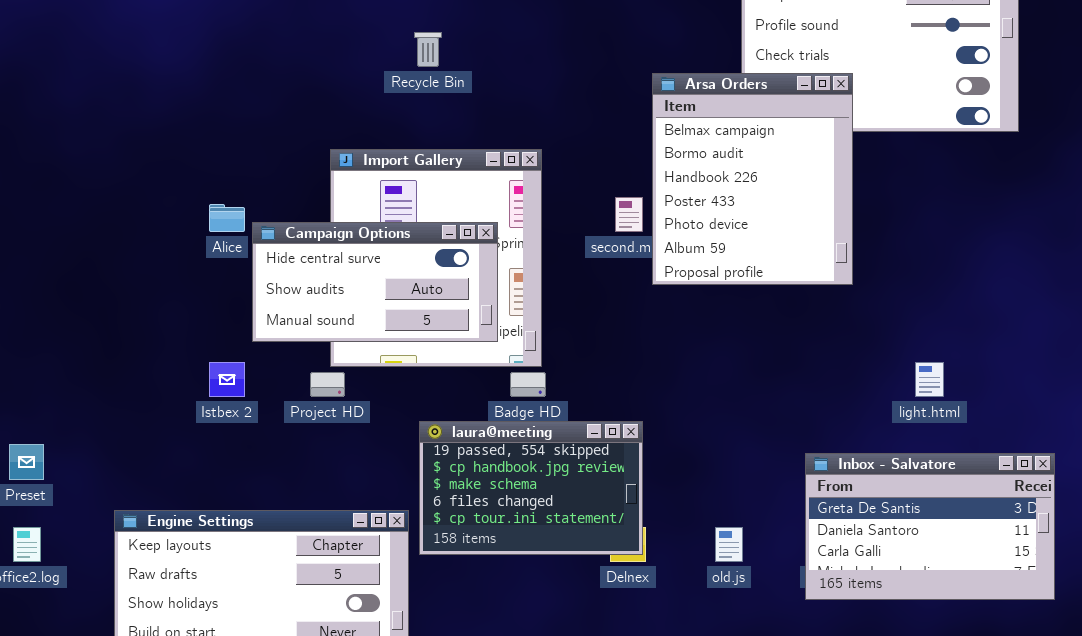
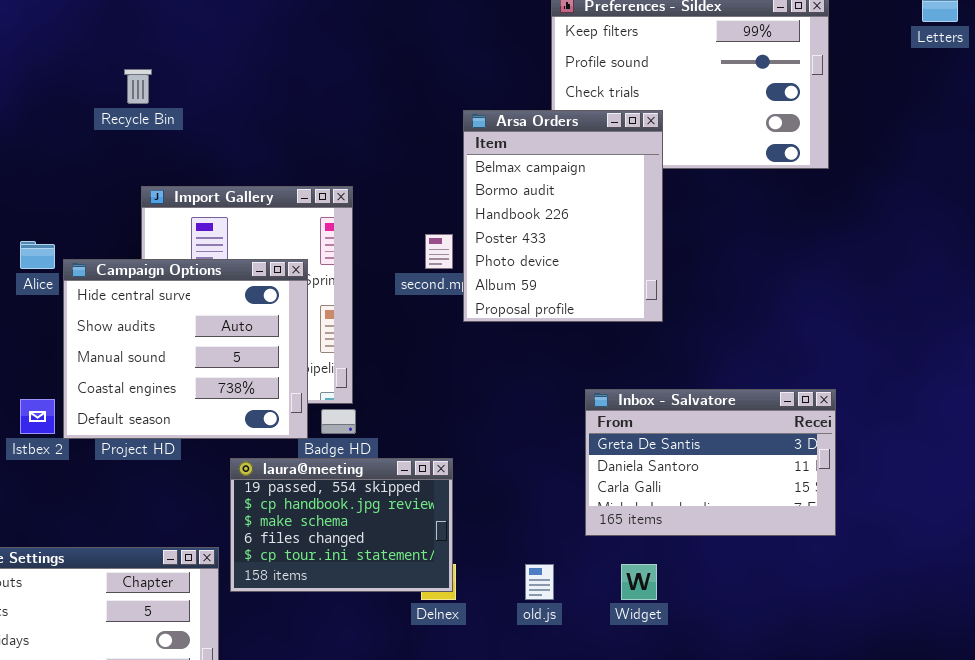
Recycle Bin: [414,32,442,67] -> [124,69,152,104], moved
Campaign Options: [252,222,498,342] -> [63,259,308,439], resized
Inbox - Salvatore: [805,453,1055,600] -> [585,389,836,536], moved

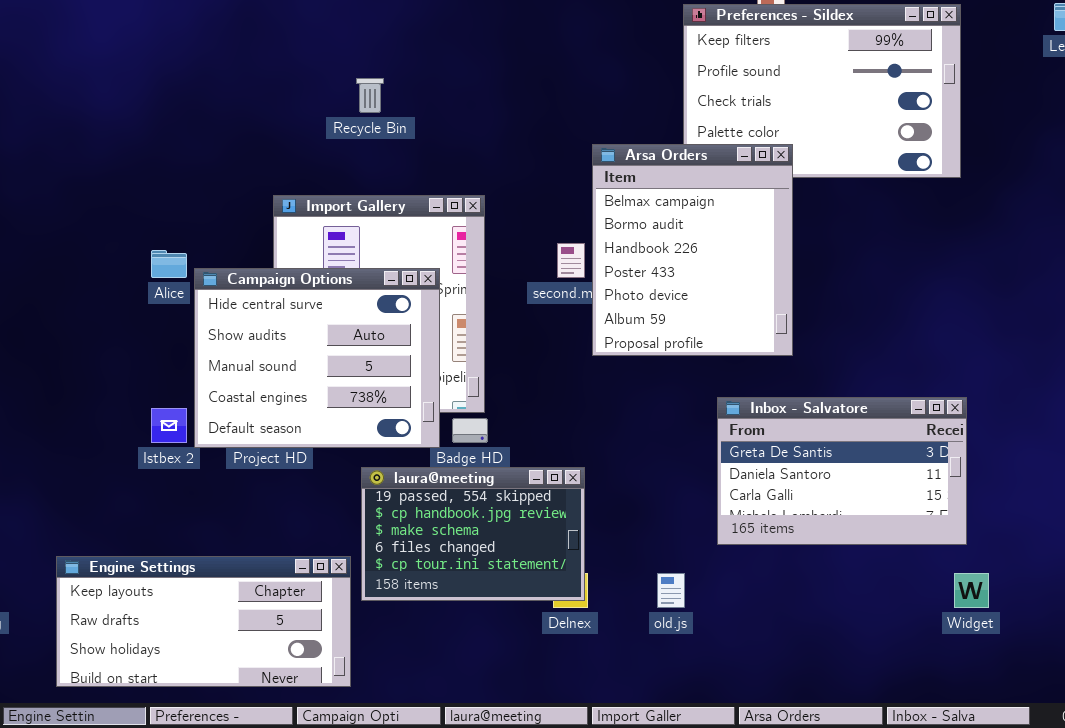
Recycle Bin: [124,69,152,104] -> [356,78,384,113], moved
Arsa Orders: [463,110,663,322] -> [592,144,793,356], moved
Widget: [621,564,657,600] -> [954,573,989,608], moved

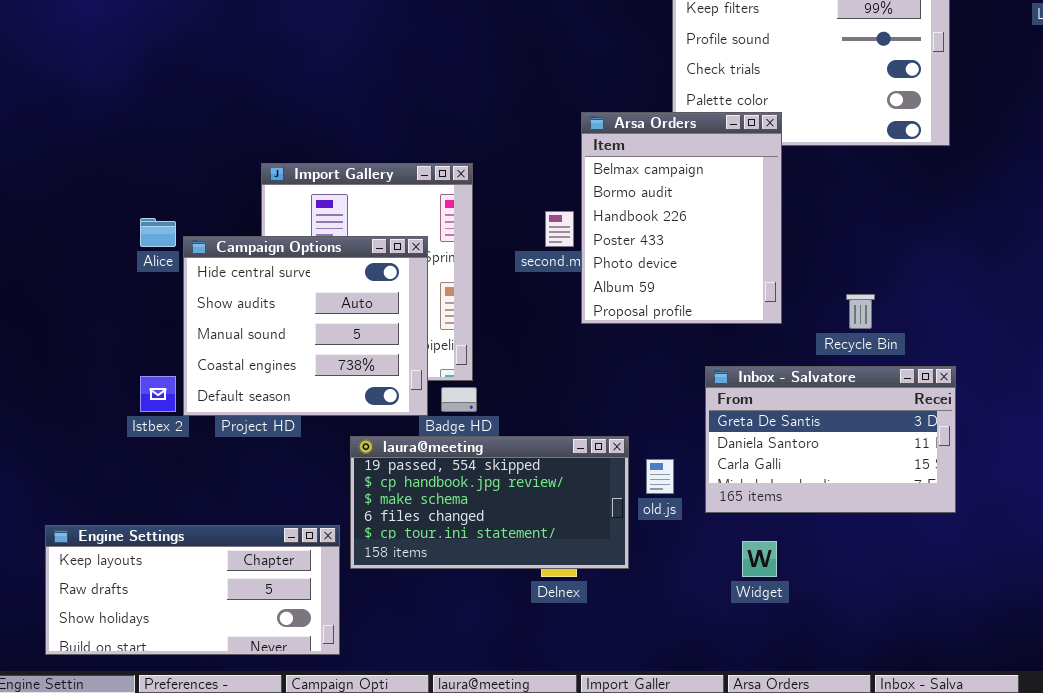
Recycle Bin: [356,78,384,113] -> [846,294,875,329], moved
laura@meeting: [361,467,585,601] -> [350,436,629,569], resized
old.js: [657,573,685,608] -> [646,459,674,494], moved
Widget: [954,573,989,608] -> [742,541,777,577], moved

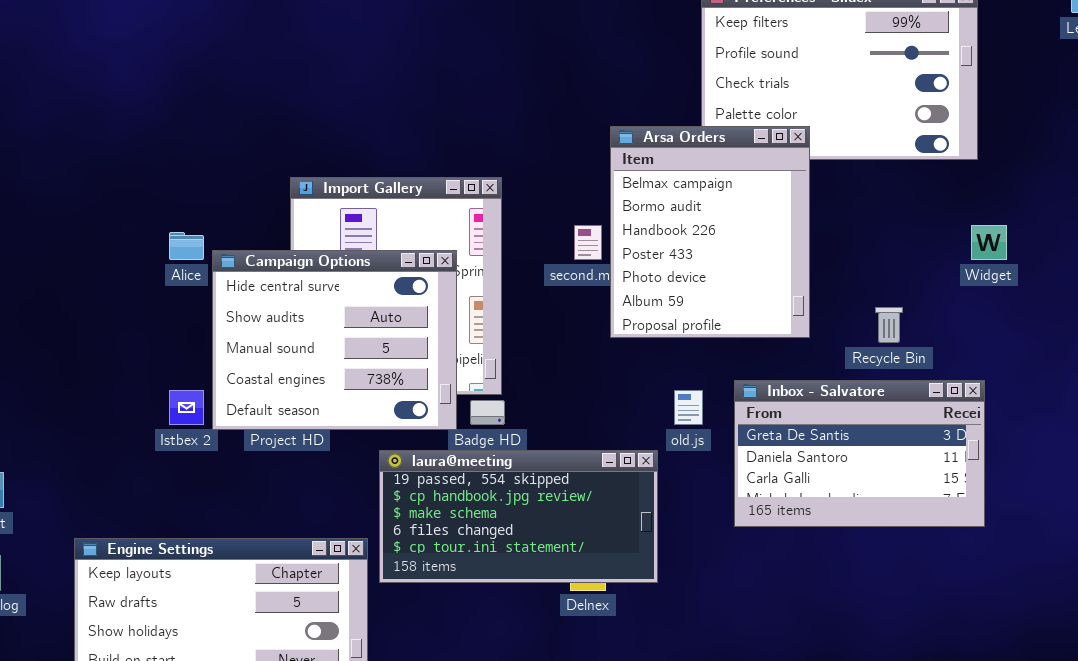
old.js: [646,459,674,494] -> [674,390,703,425], moved
Widget: [742,541,777,577] -> [971,225,1007,260], moved

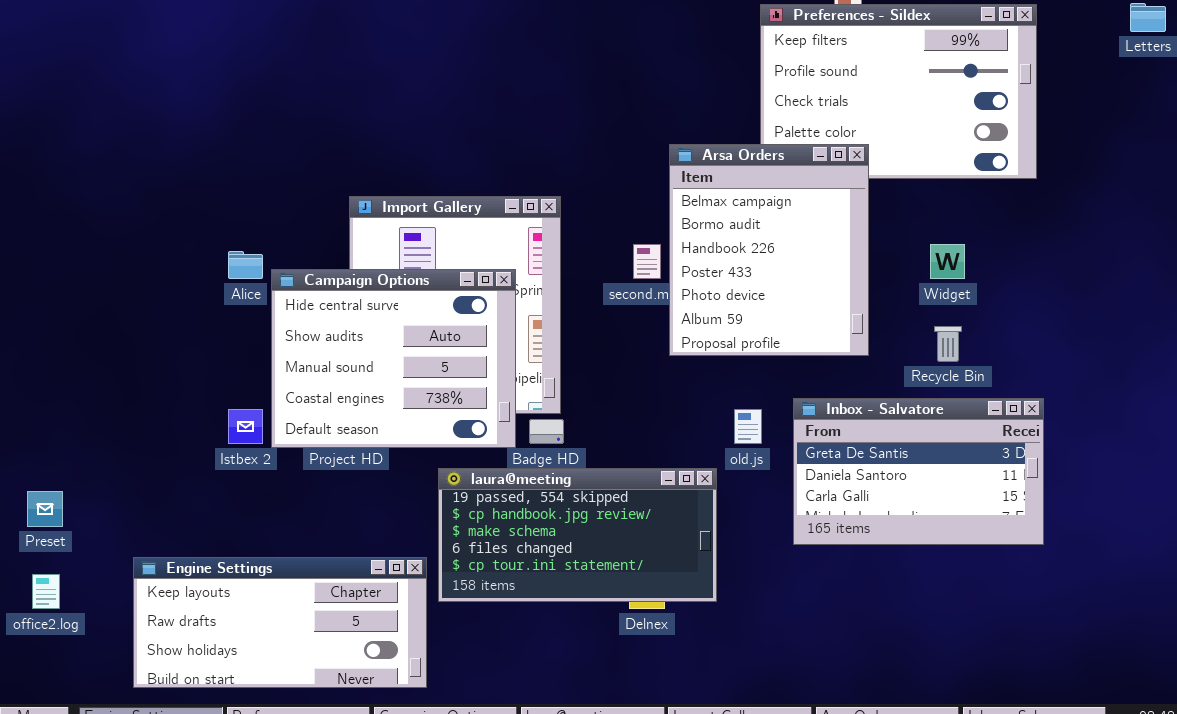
Widget: [971,225,1007,260] -> [930,244,965,279], moved

